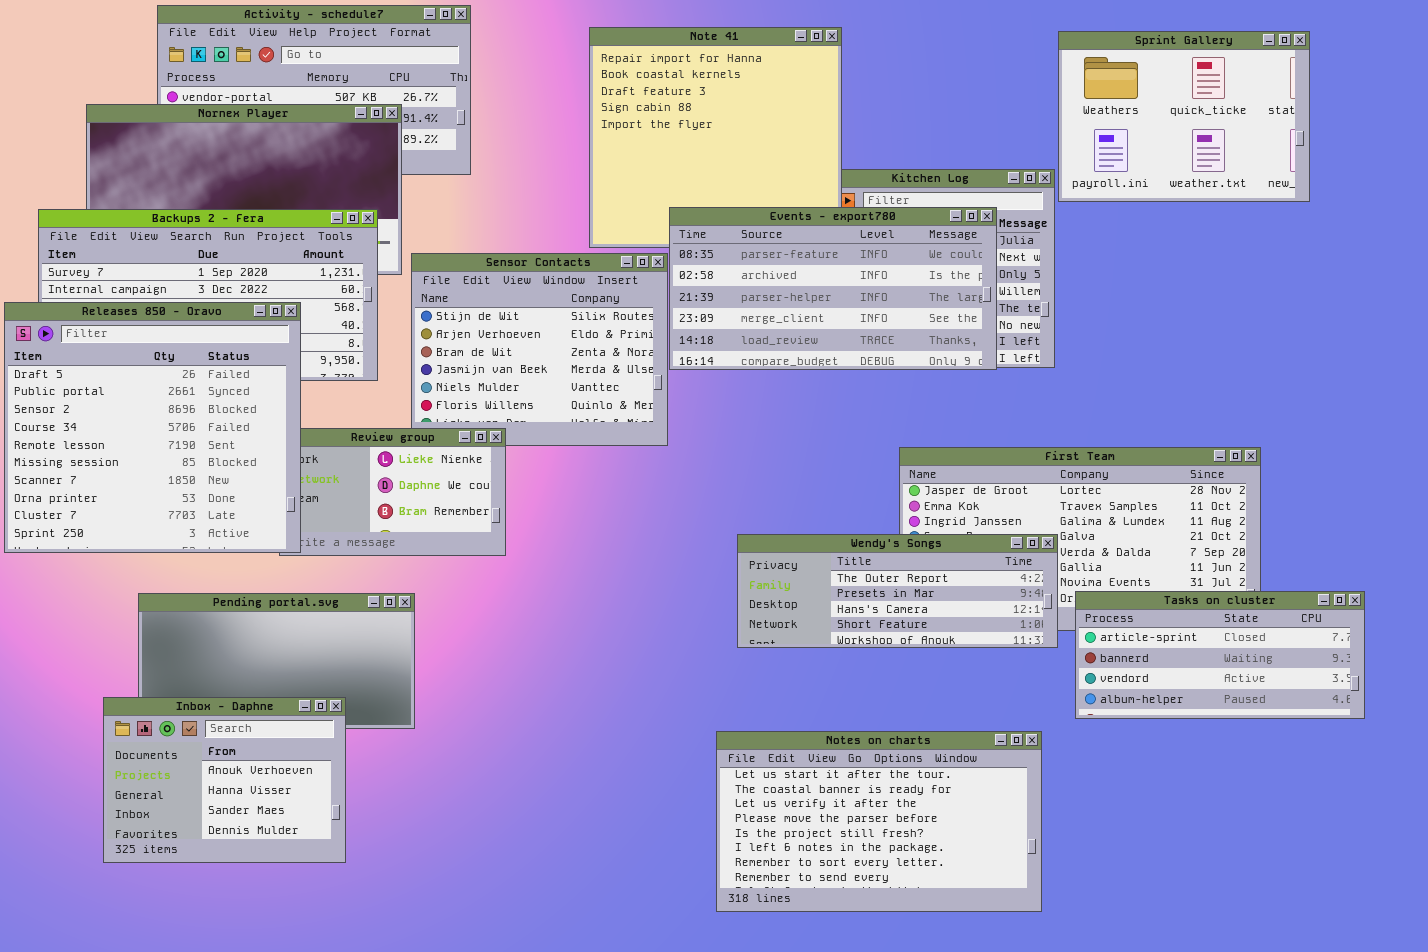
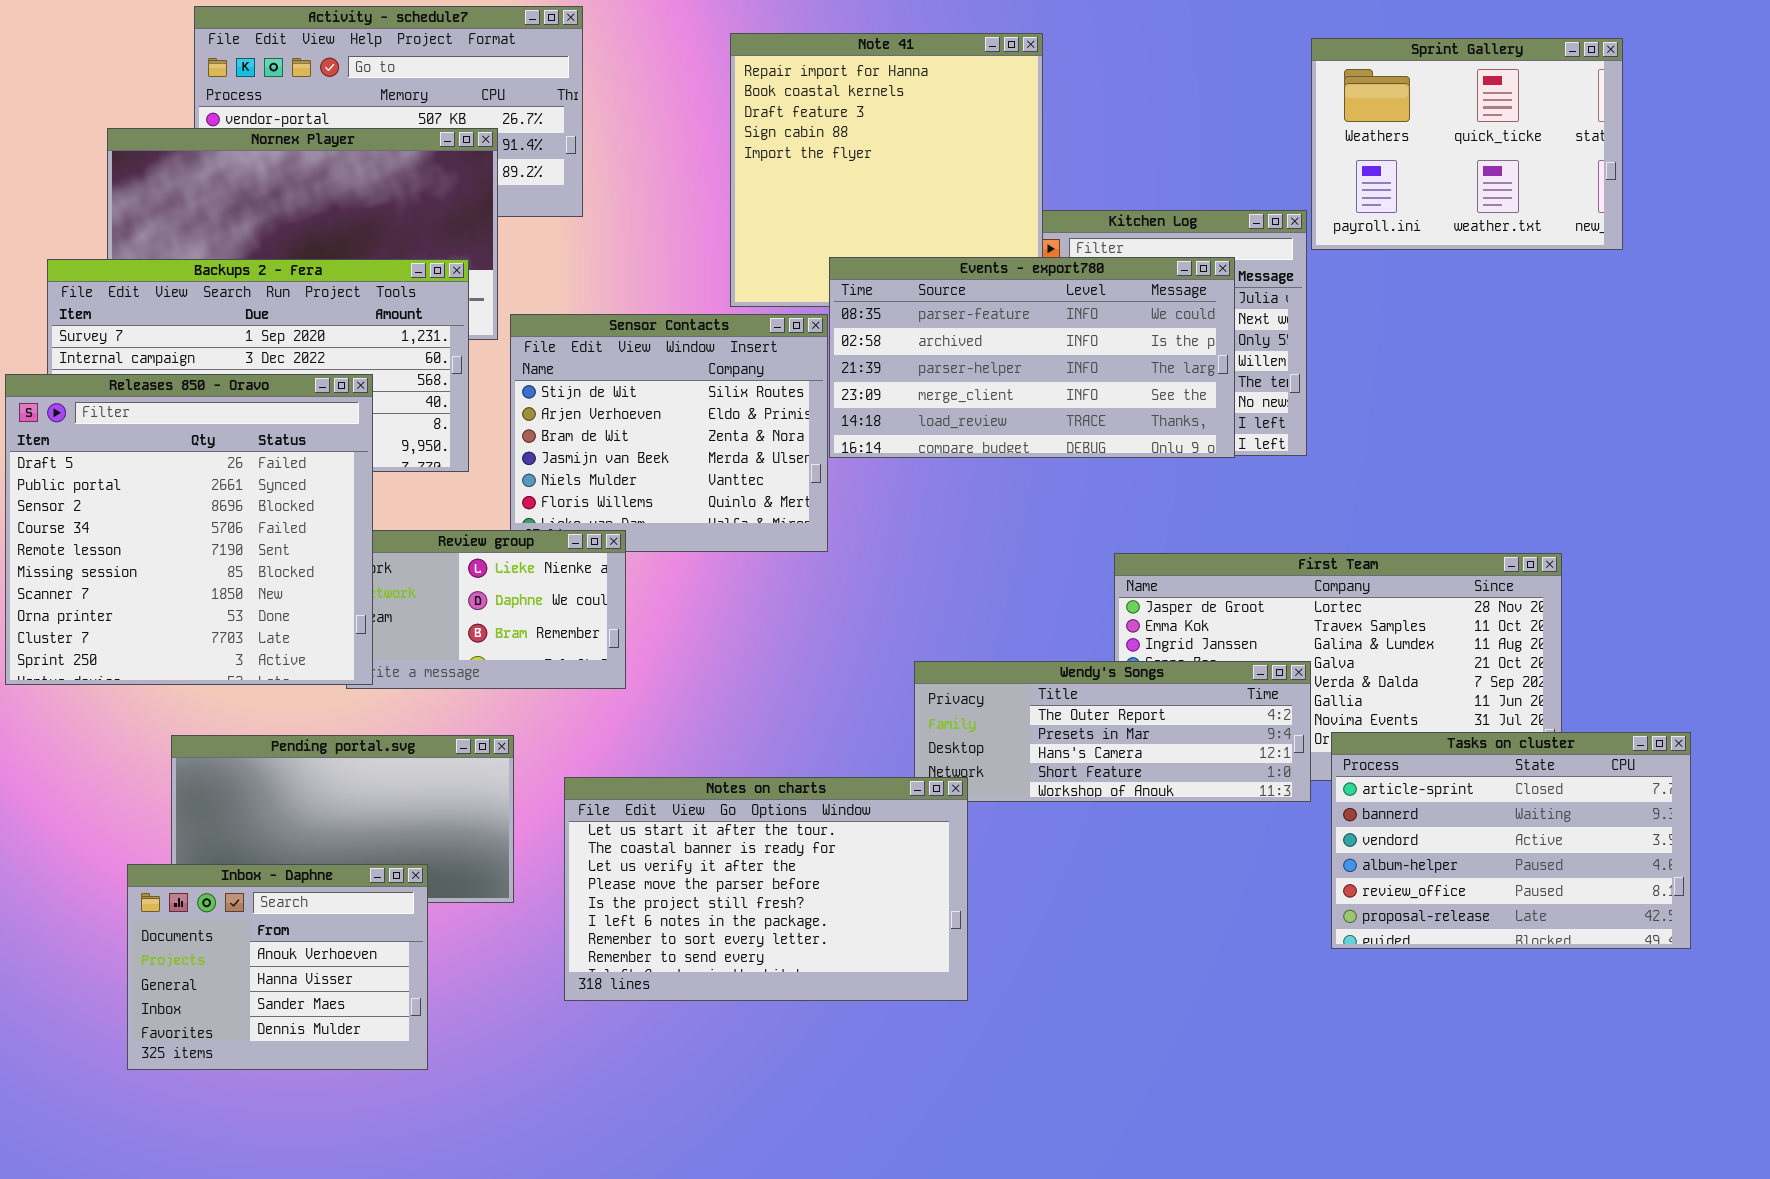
Tasks on cluster: [1075,591,1365,719] -> [1331,732,1691,949], resized
Notes on charts: [716,731,1042,912] -> [564,777,968,1001], moved

